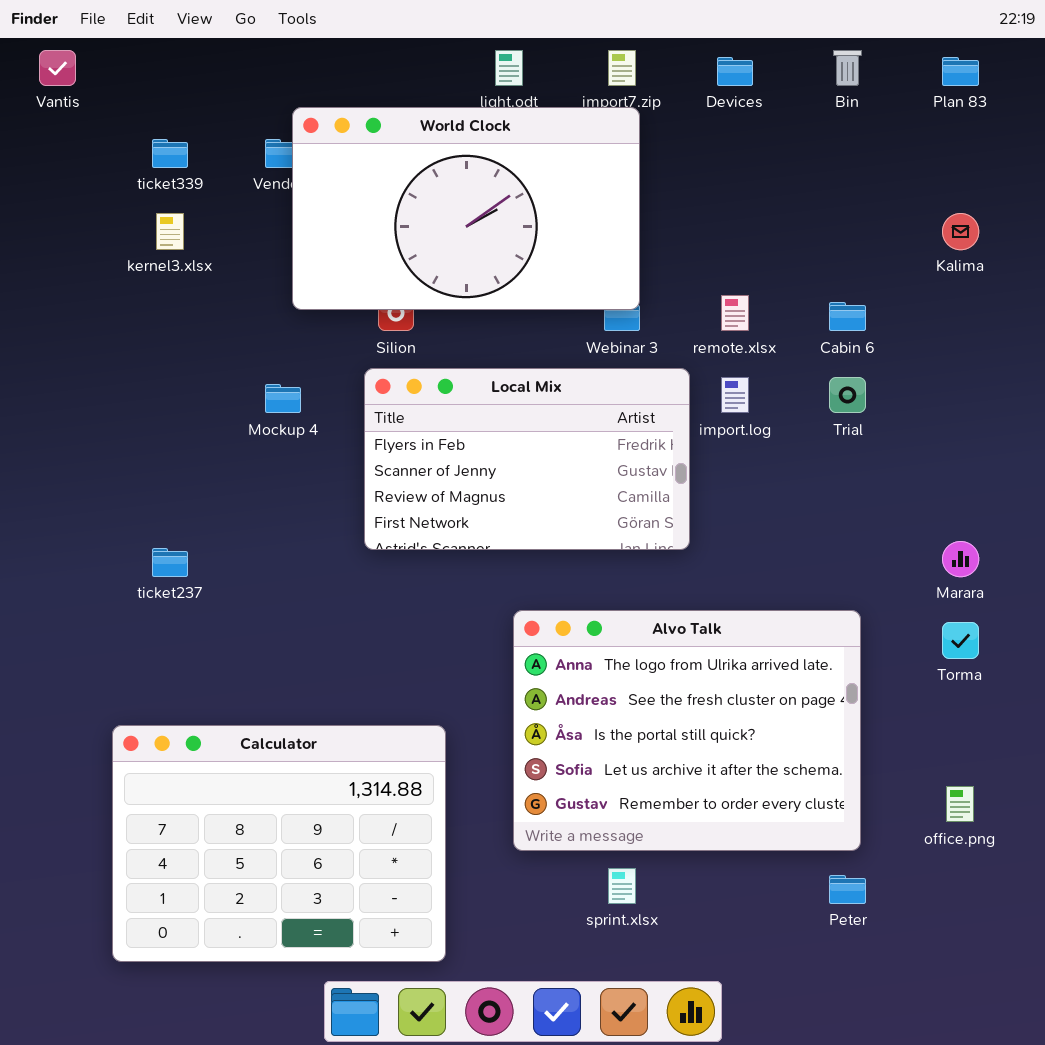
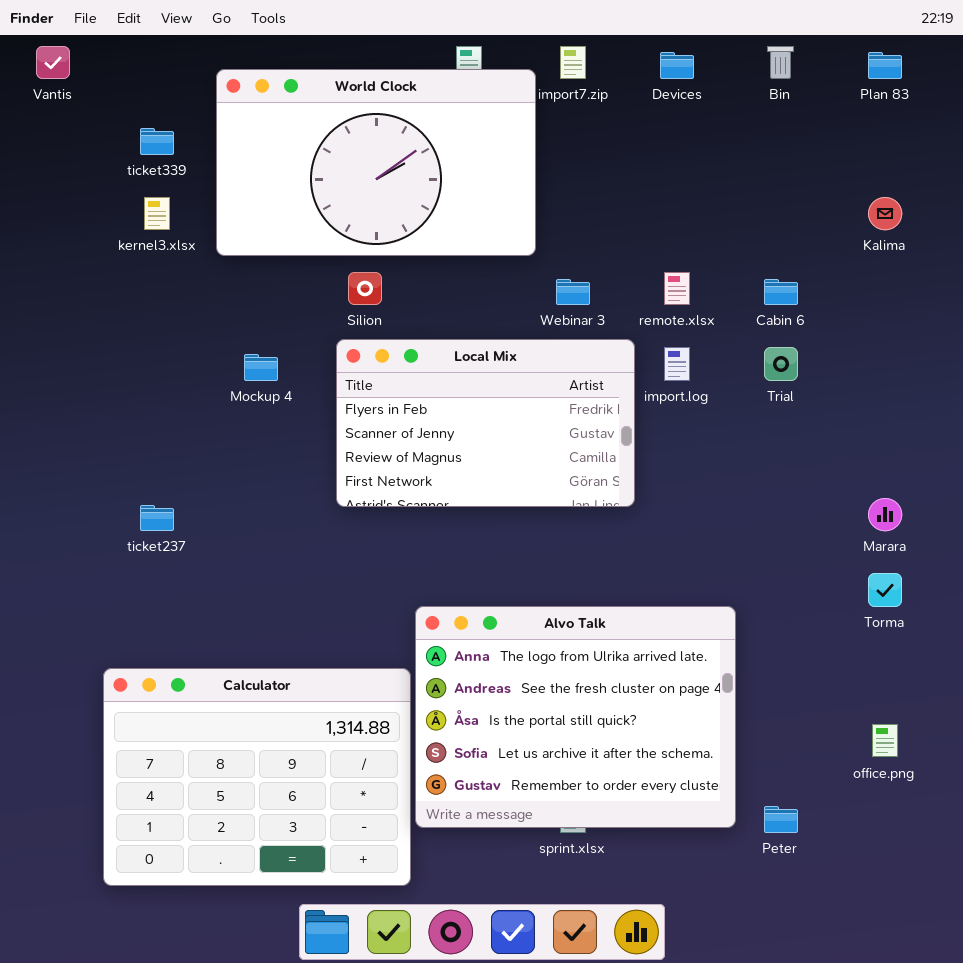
World Clock: [292,107,640,310] -> [216,69,536,256], moved
Alvo Talk: [513,610,861,851] -> [415,606,736,828], moved

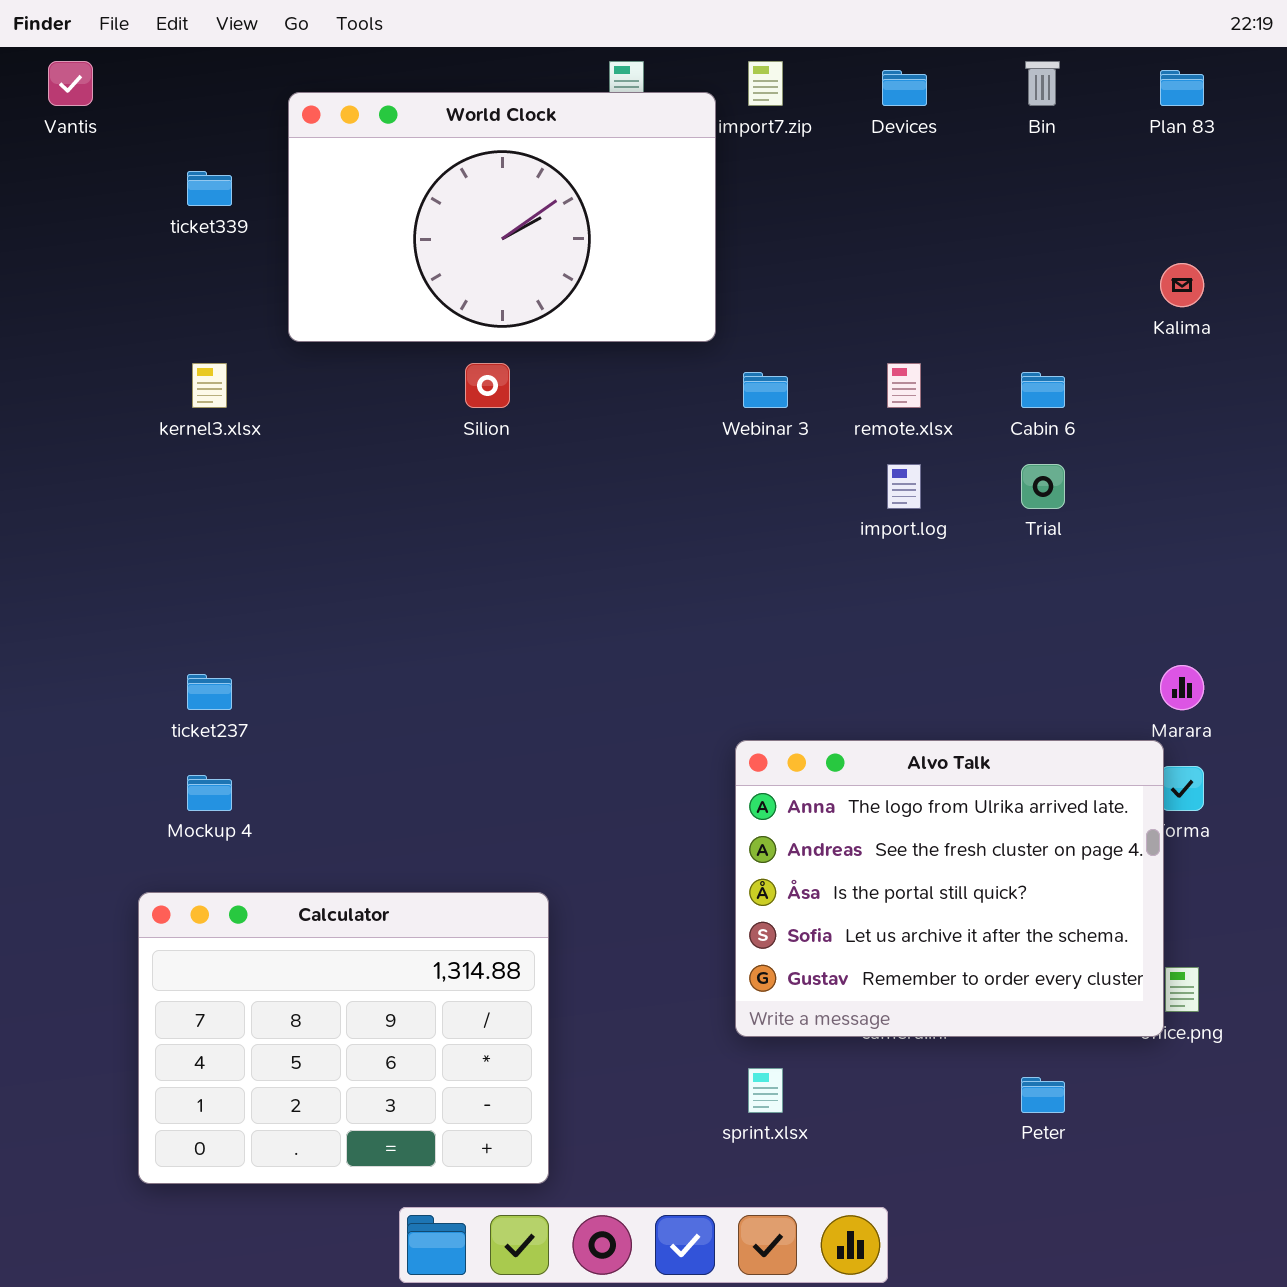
kernel3.xlsx: [144,197,170,230] -> [192,363,227,408], moved
Local Mix: [336,339,635,507] -> none, closed
Mockup 4: [244,354,278,381] -> [187,775,232,811], moved
Alvo Talk: [415,606,736,828] -> [735,740,1164,1037], moved

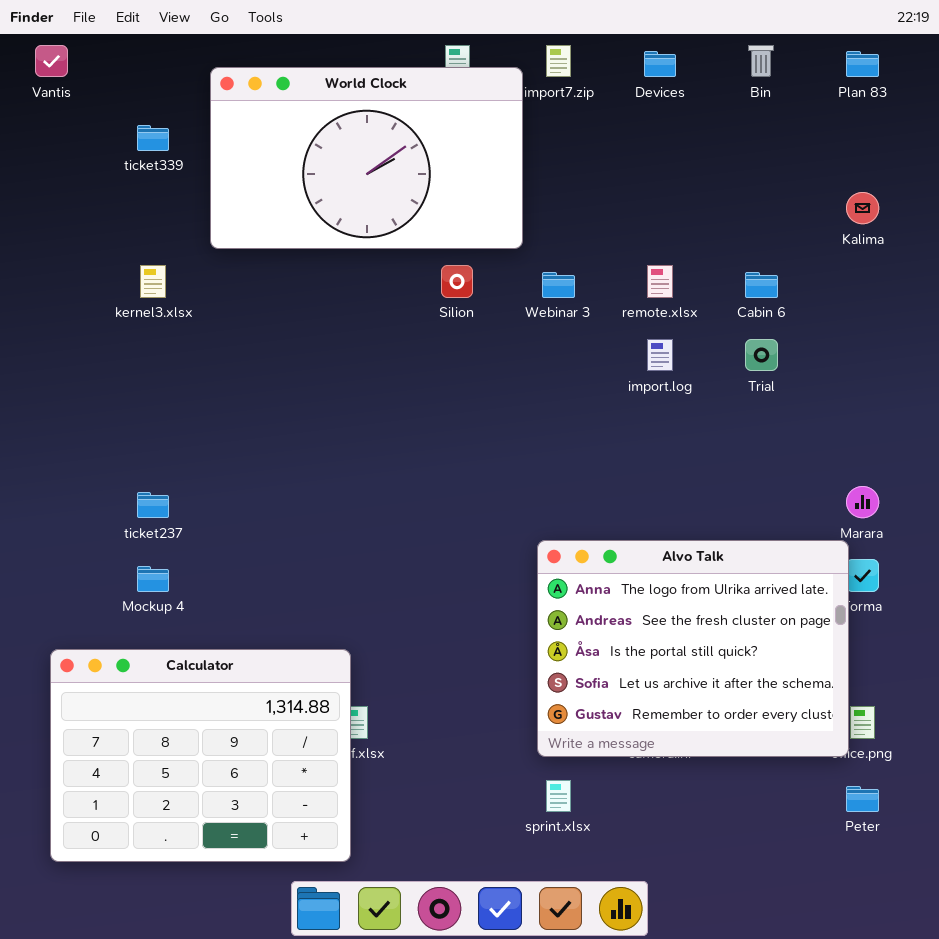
Silion: [465,363,510,408] -> [441,265,473,298], moved
Calculator: [138,892,549,1184] -> [50,649,351,862], moved
Peter: [1021,1077,1065,1113] -> [846,786,879,812], moved

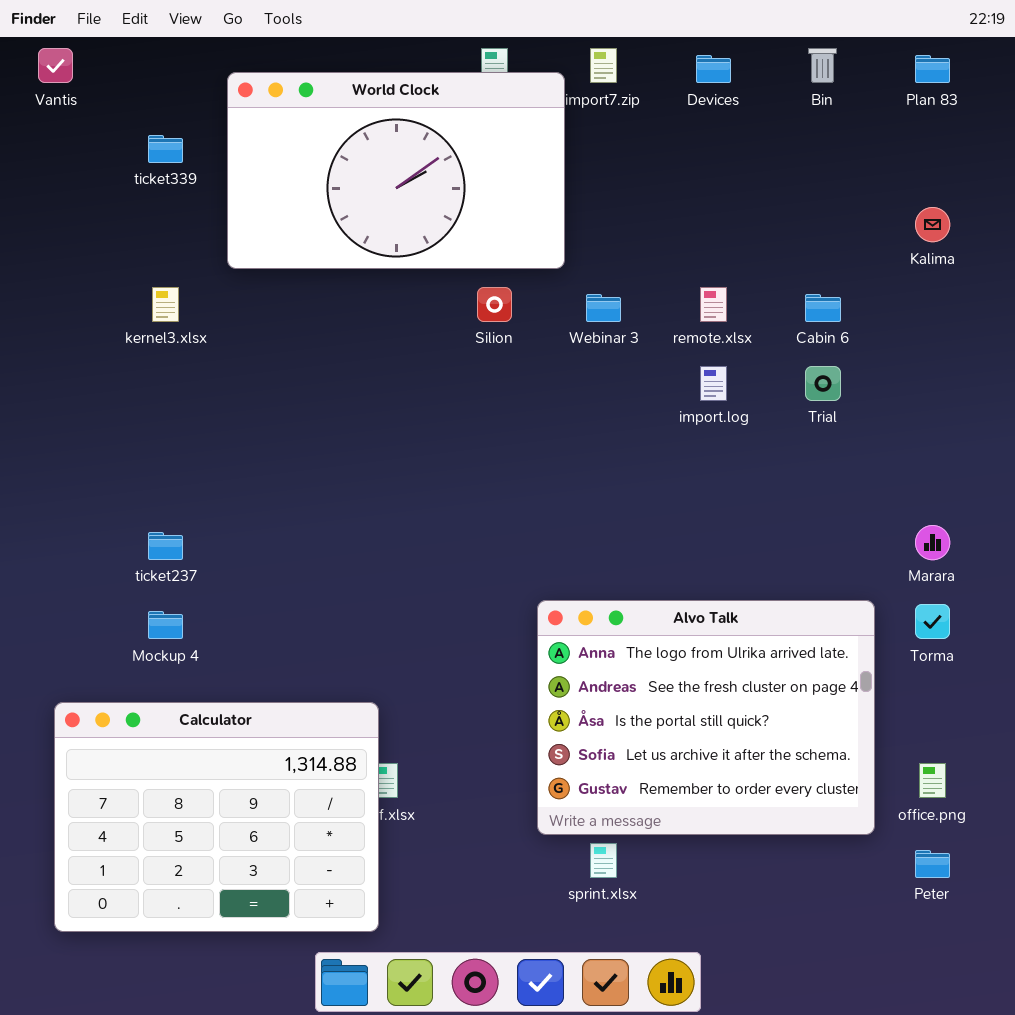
Alvo Talk: [537,540,849,757] -> [537,600,875,835], moved

